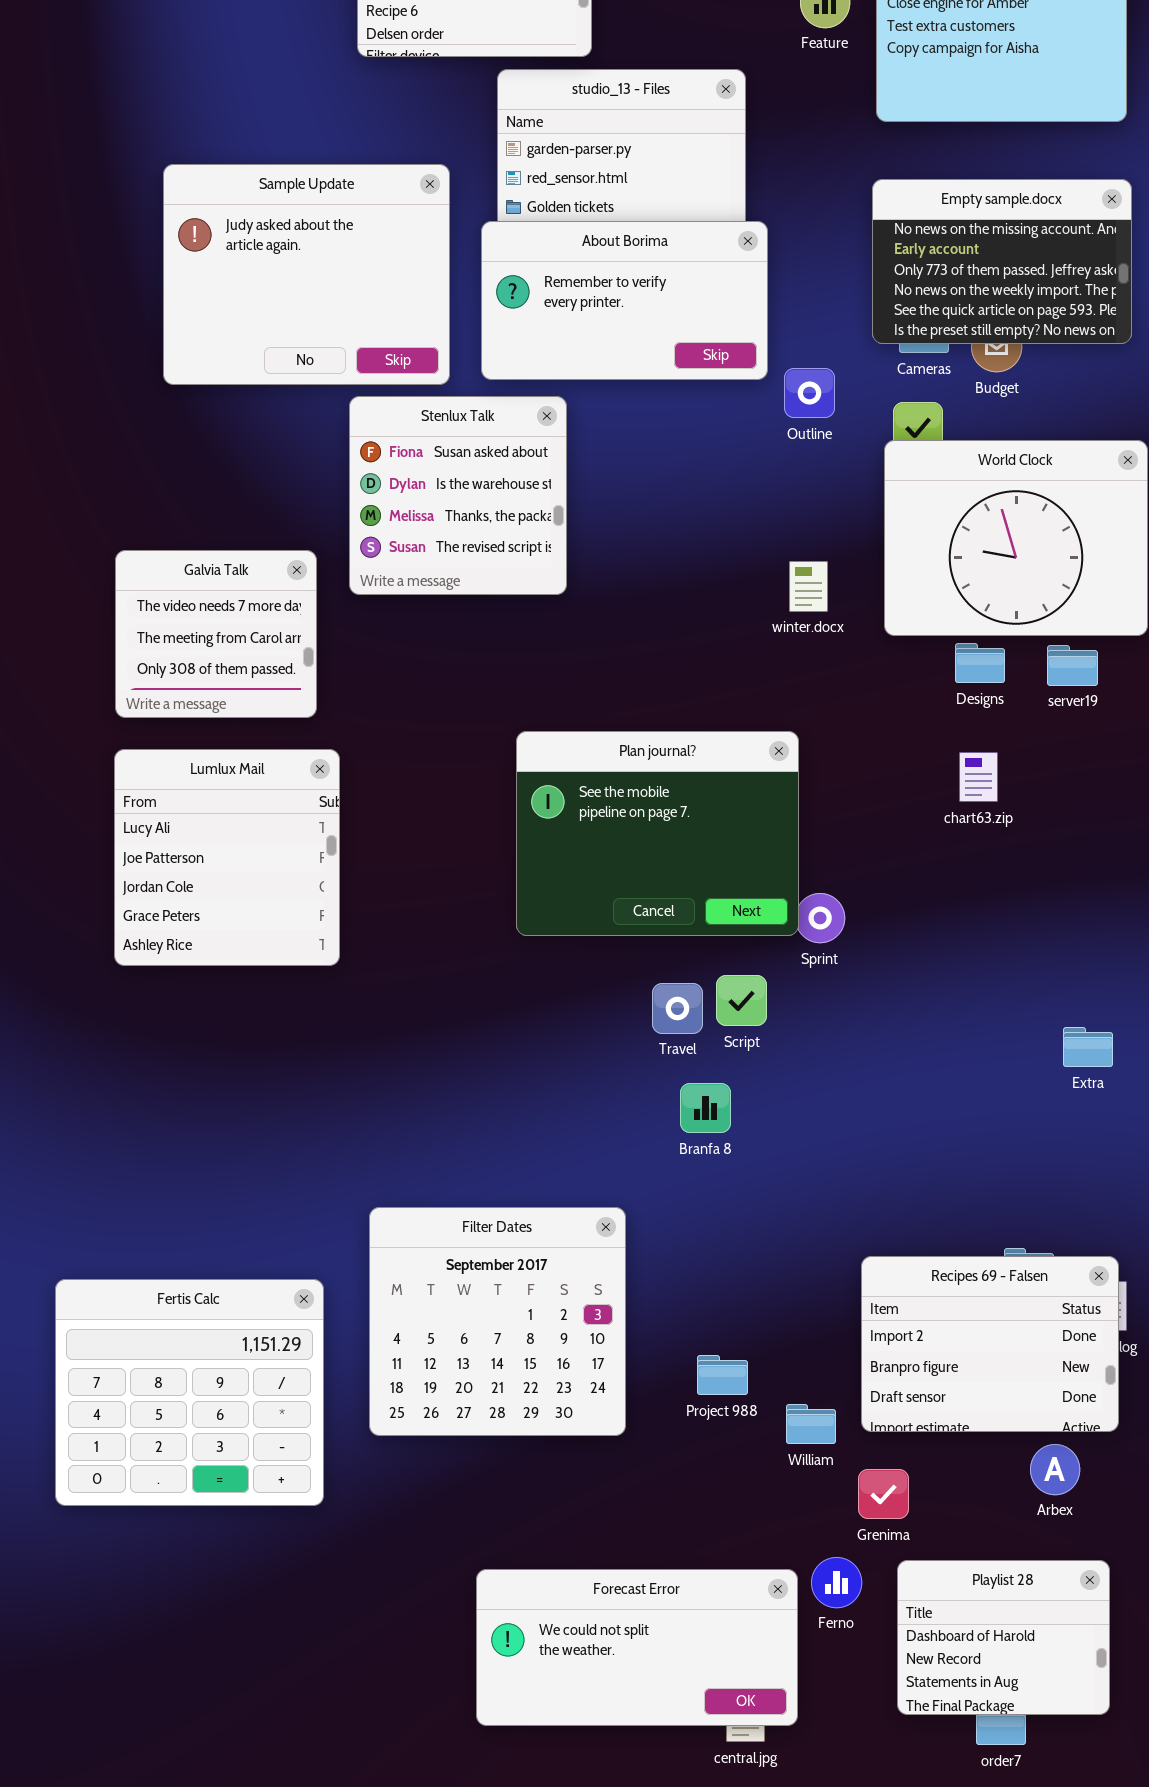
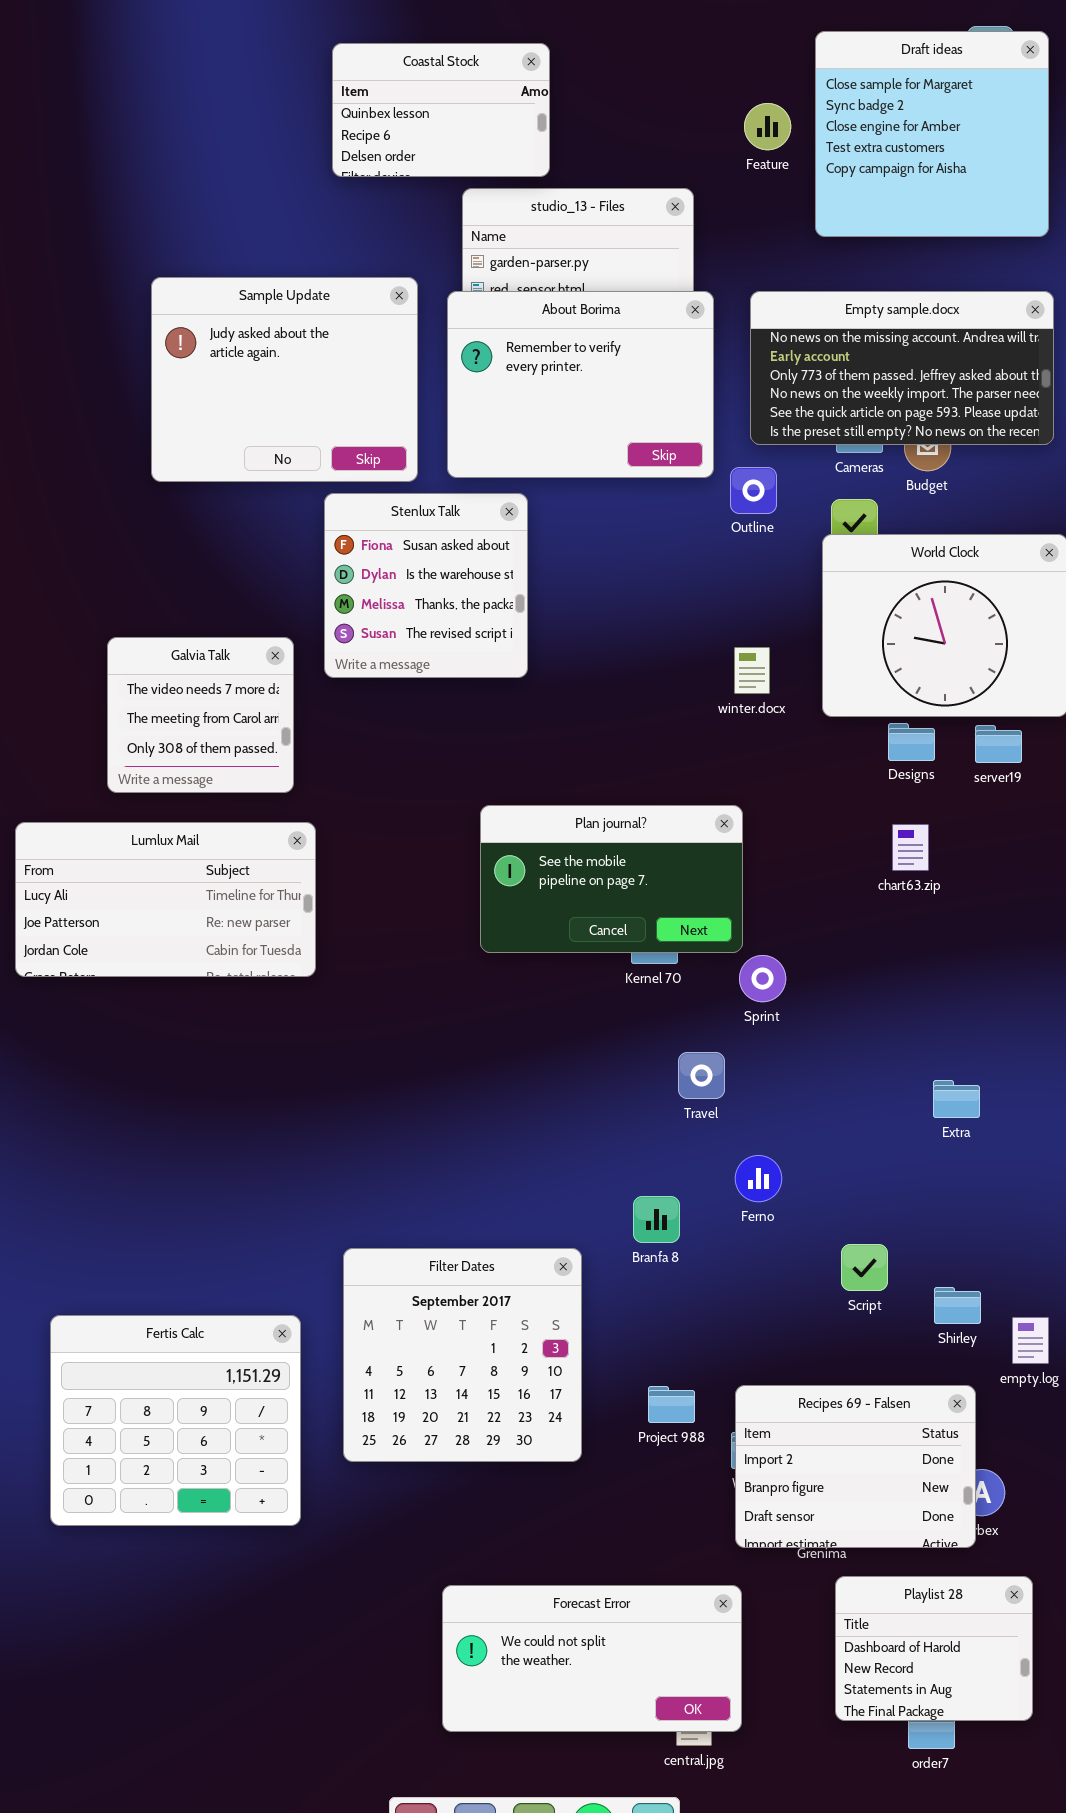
Empty sample.docx: [872,179,1132,344] -> [750,291,1054,445], resized
About Borima: [481,221,768,380] -> [447,291,714,478], resized
Plan journal?: [516,731,799,936] -> [480,805,743,953], resized
Lumlux Mail: [114,749,340,966] -> [15,822,316,977], resized
Script: [716,975,767,1026] -> [841,1244,888,1291], moved
Travel: [652,983,703,1034] -> [678,1052,725,1099], moved
Extra: [1063,1027,1113,1067] -> [933,1080,980,1118], moved
Branfa 8: [680,1083,731,1133] -> [633,1196,680,1243], moved
Recipes 69 - Falsen: [861,1256,1119,1432] -> [735,1385,976,1548], moved
Ferno: [811,1557,862,1608] -> [735,1155,782,1202], moved

